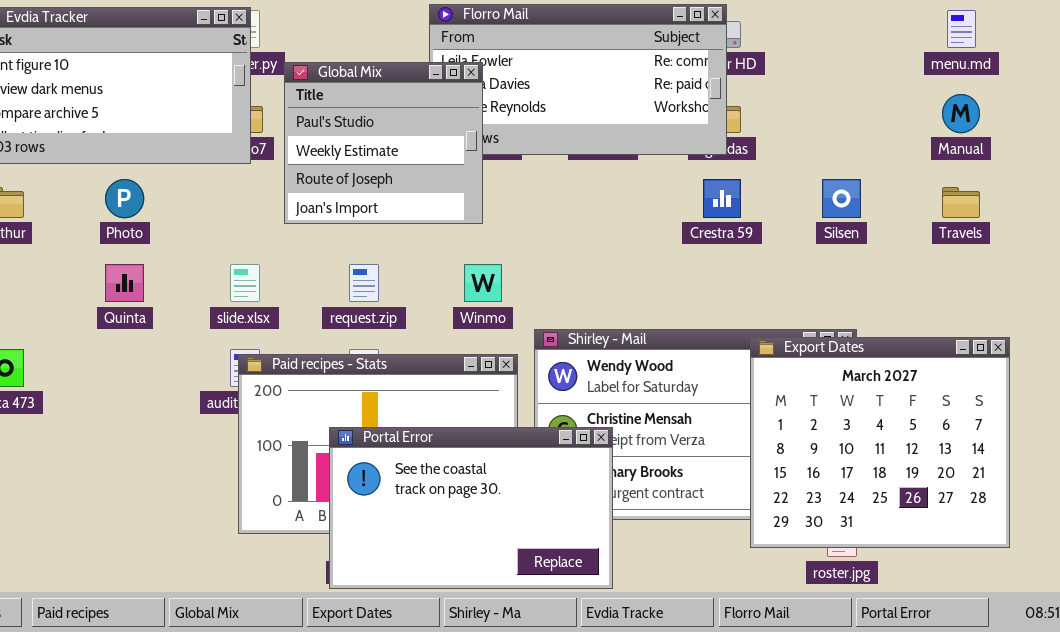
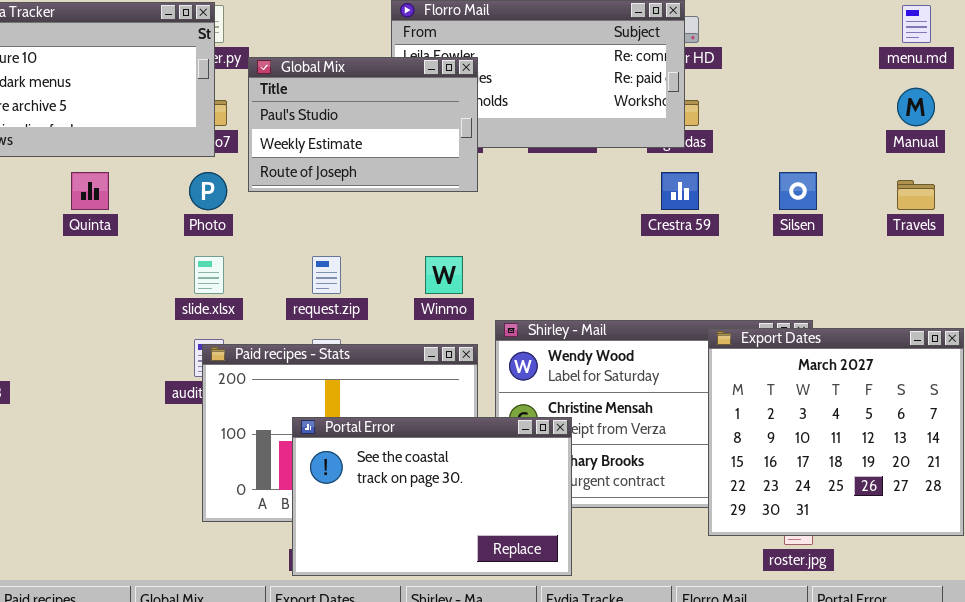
Global Mix: [284,62,483,224] -> [248,57,478,192], resized
Photo: [105,179,144,218] -> [189,172,227,210], moved
Quinta: [105,264,144,302] -> [71,172,109,210], moved

